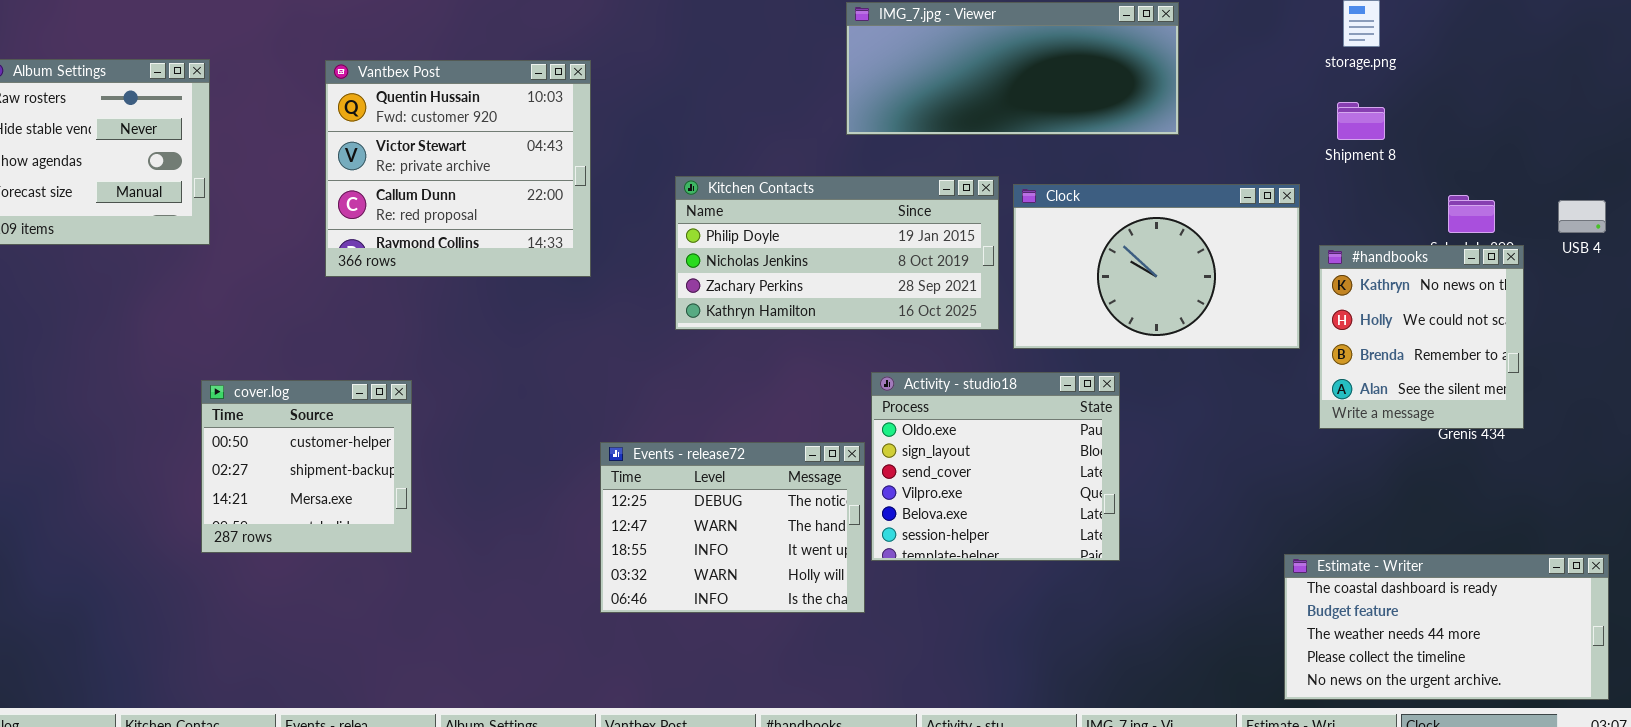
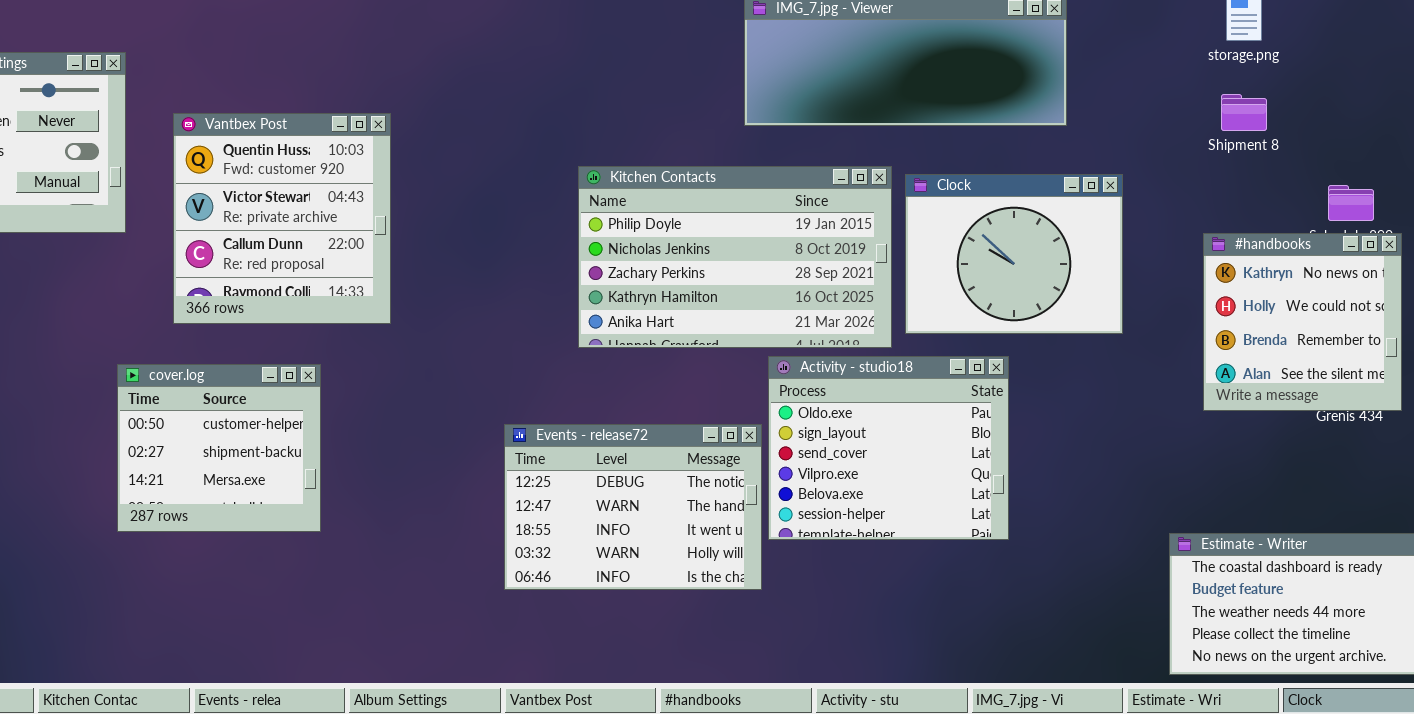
Vantbex Post: [325,60,591,277] -> [173,113,391,324], moved, resized
Kitchen Contacts: [675,176,999,330] -> [578,166,892,348], resized
Clock: [1013,184,1300,349] -> [905,174,1123,334], resized

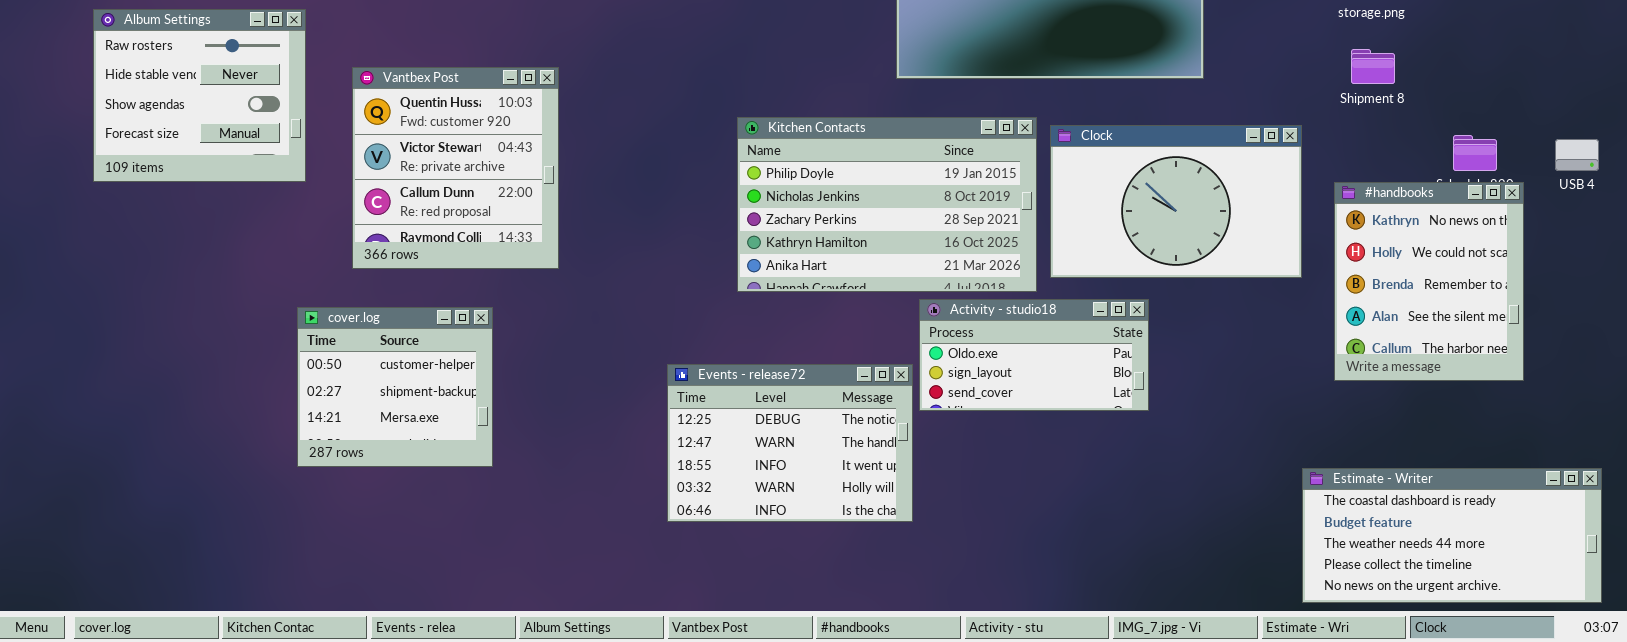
Clock: [905,174,1123,334] -> [1050,125,1302,278], resized
#handbooks: [1203,233,1402,411] -> [1334,182,1524,381], resized
Activity - studio18: [768,356,1009,540] -> [919,299,1149,411], resized

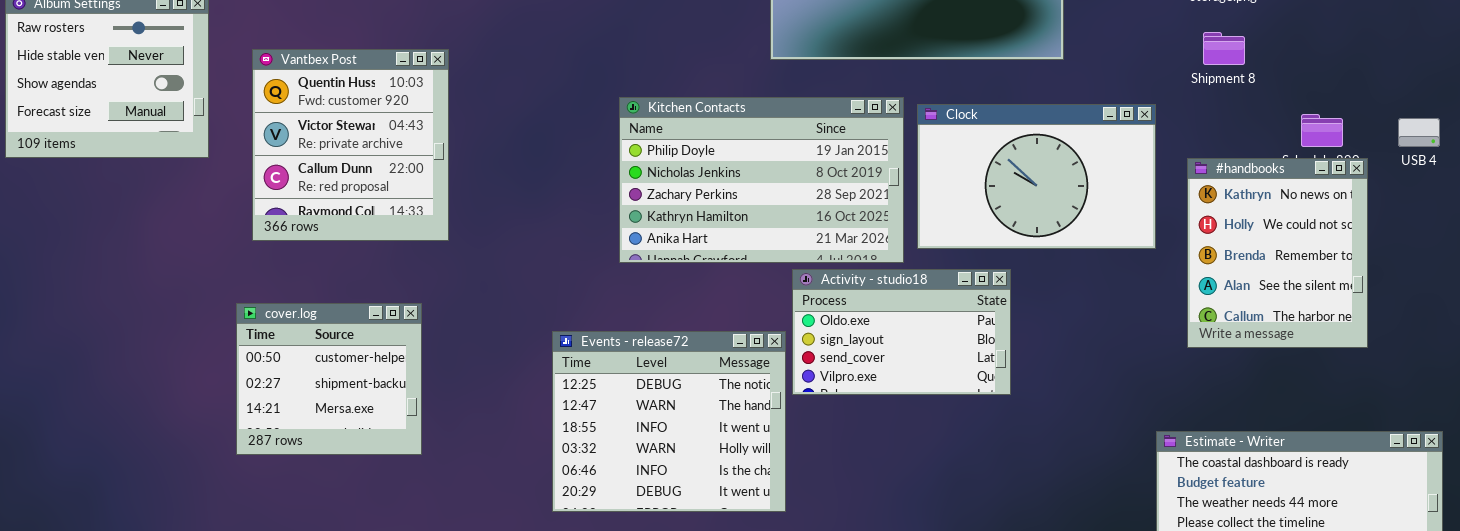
Activity - studio18: [919,299,1149,411] -> [792,269,1011,395], resized
cover.log: [297,307,493,467] -> [236,303,422,455], moved
Events - release72: [667,364,913,522] -> [552,331,786,512], resized

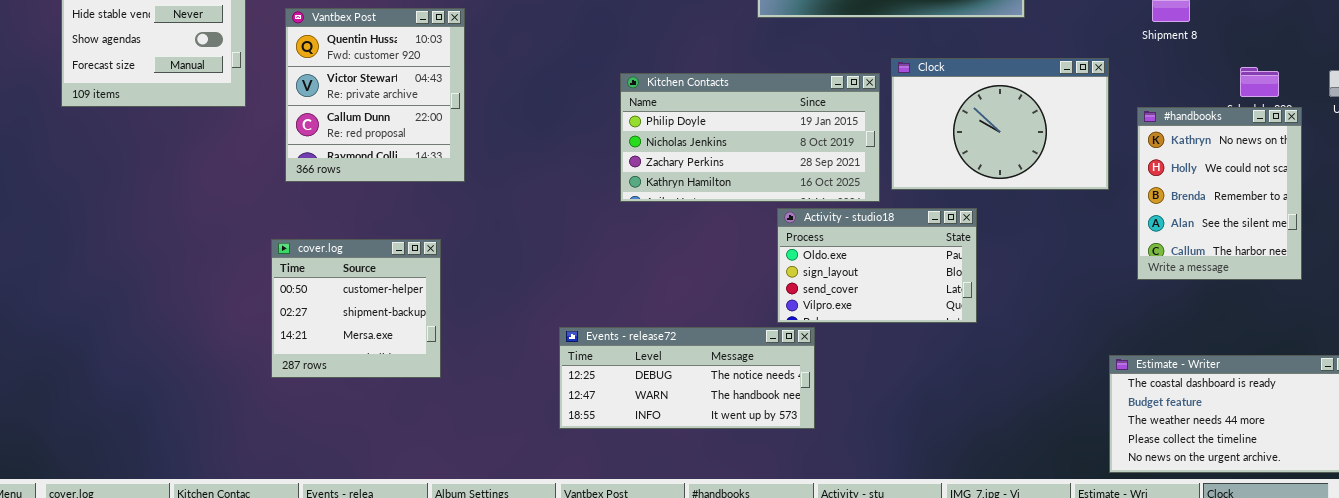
Kitchen Contacts: [619,97,904,263] -> [620,73,880,202], resized
Events - release72: [552,331,786,512] -> [559,327,815,429], resized

